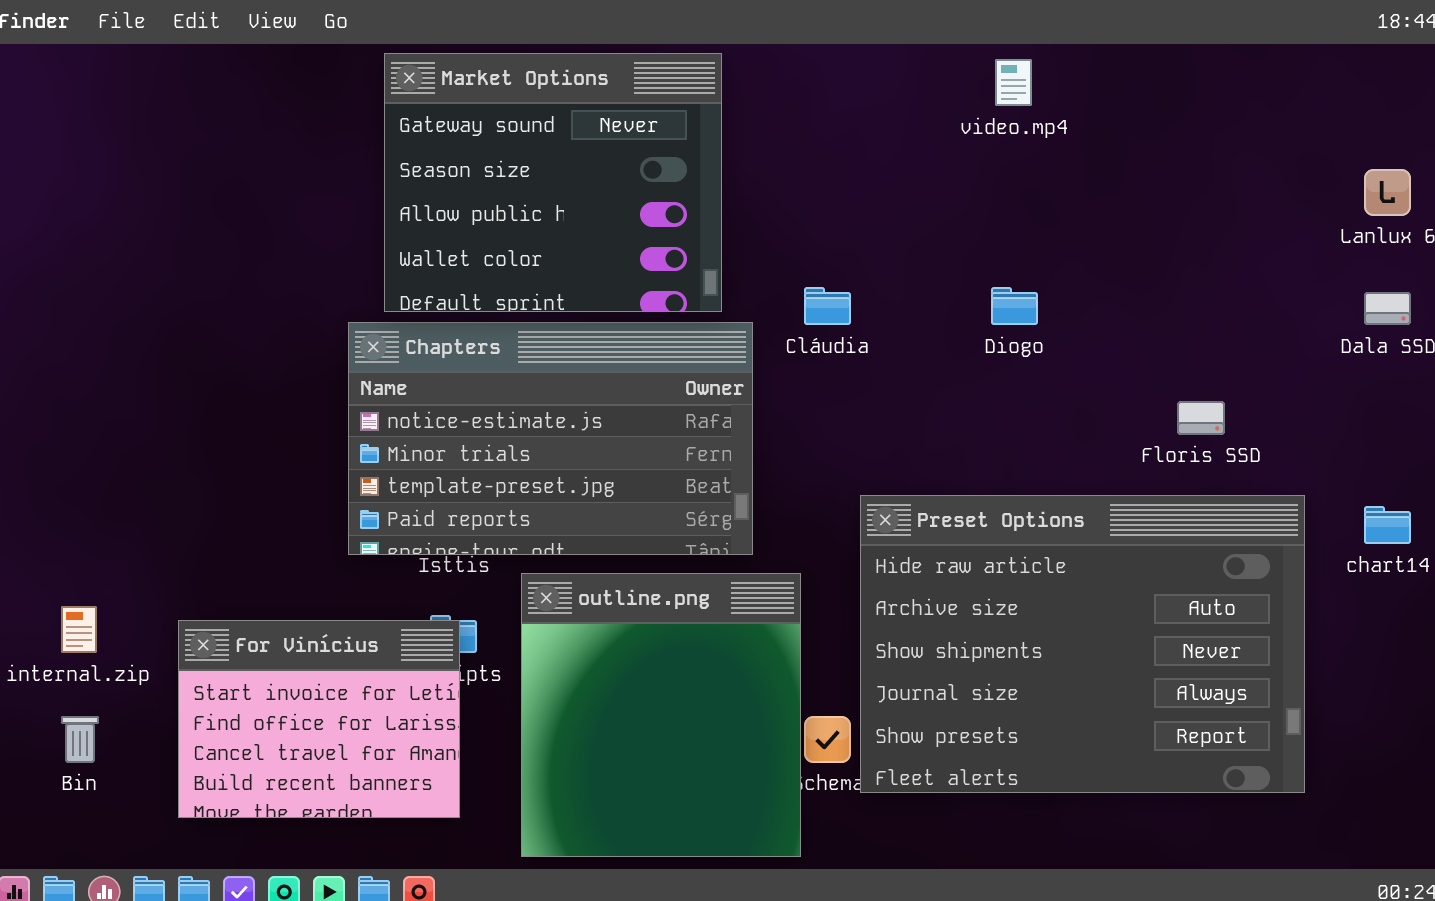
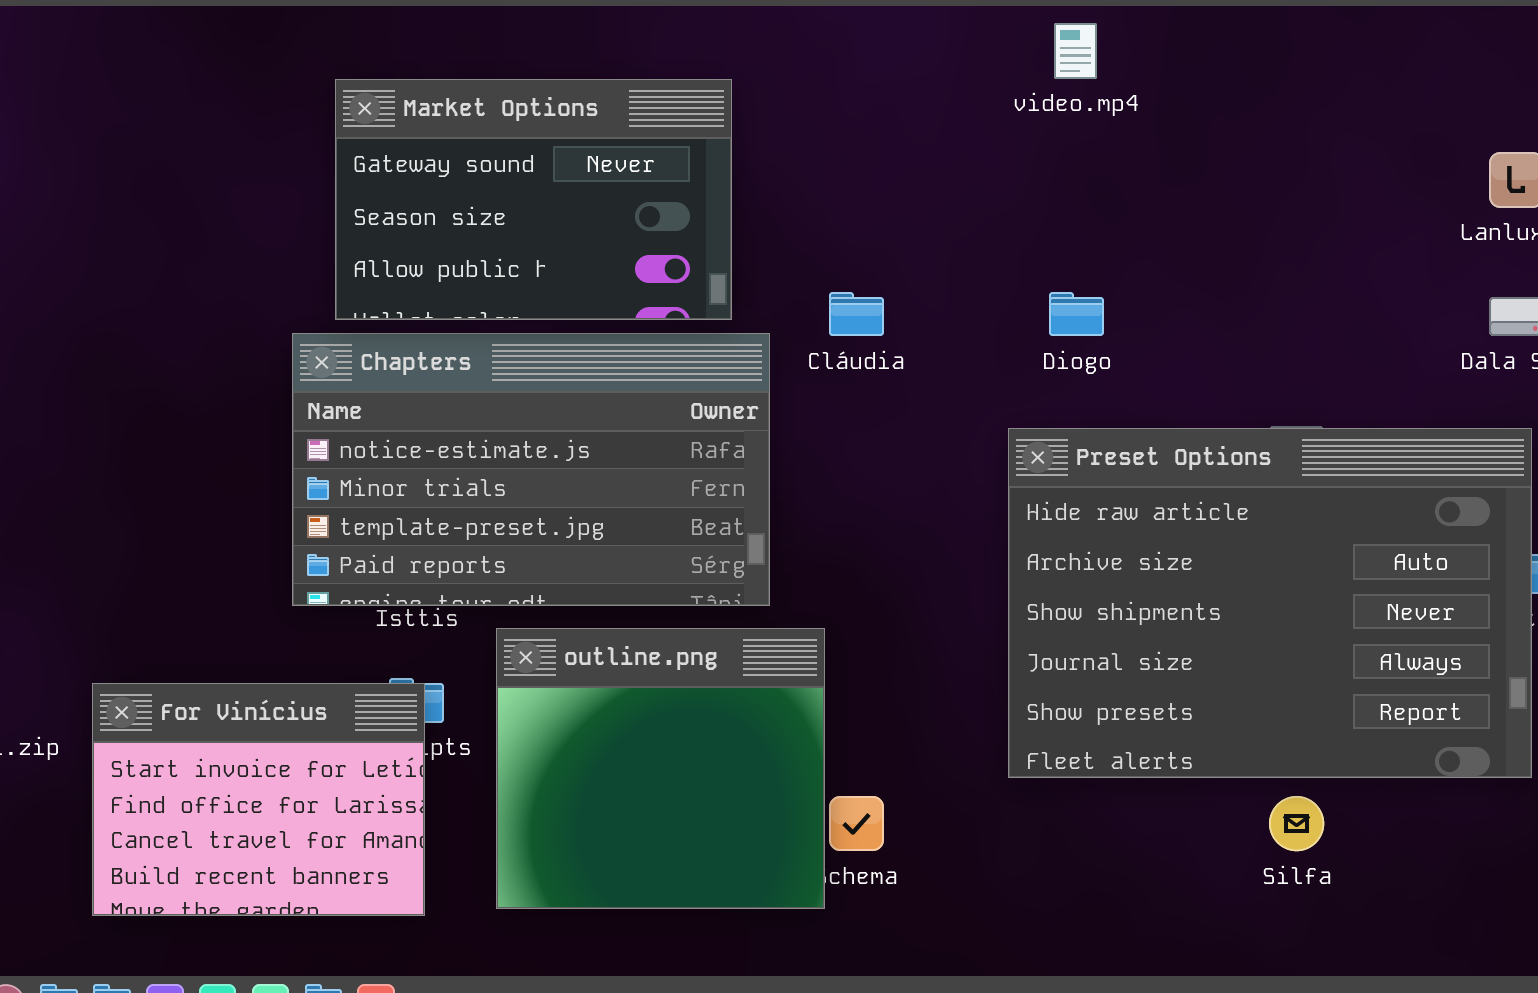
Market Options: [384,53,722,312] -> [335,79,732,320], resized
Preset Options: [860,495,1305,793] -> [1008,428,1532,778], moved
outline.png: [521,573,801,857] -> [496,628,825,909], resized

